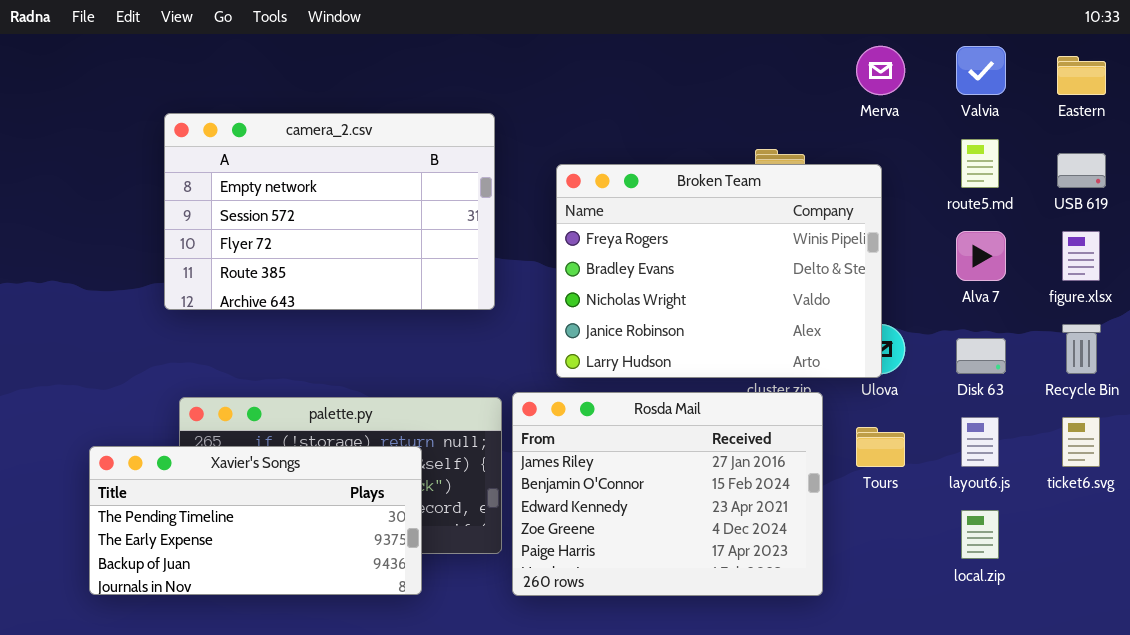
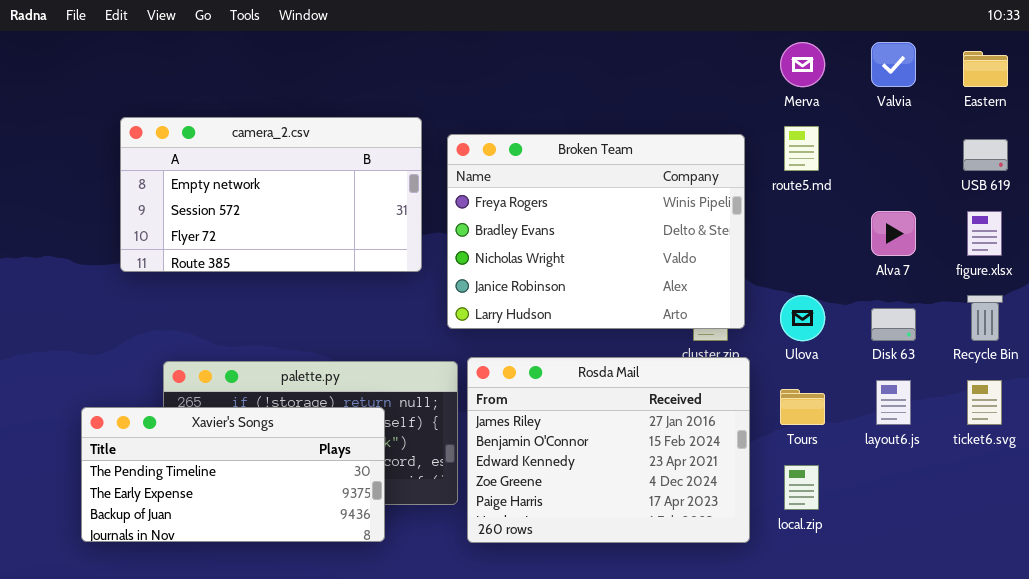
camera_2.csv: [164,113,495,310] -> [120,117,422,272], moved, resized
route5.md: [961,139,999,188] -> [784,126,819,171], moved
Broken Team: [556,164,882,378] -> [447,134,745,329], moved
local.zip: [961,510,999,559] -> [784,465,819,510], moved

